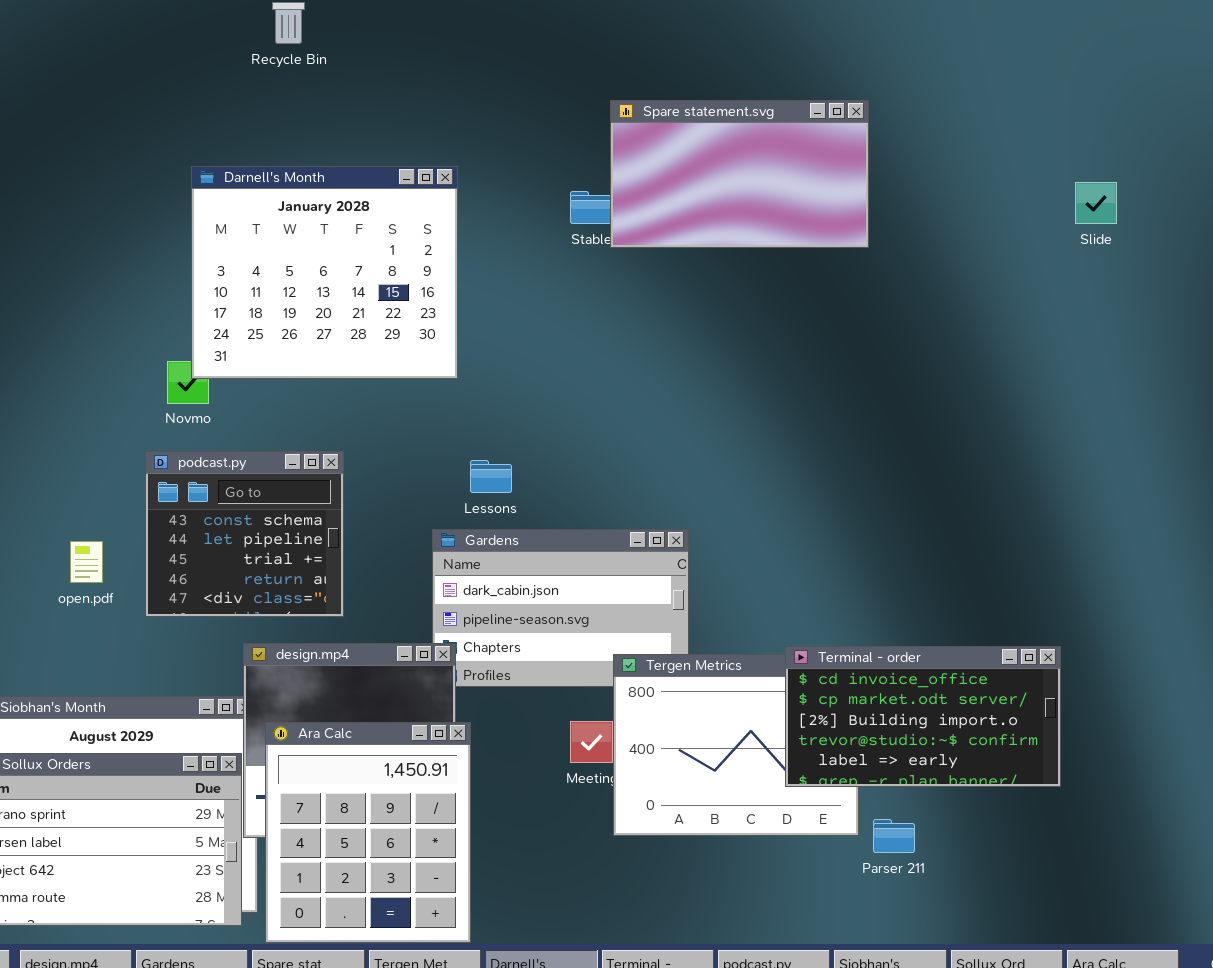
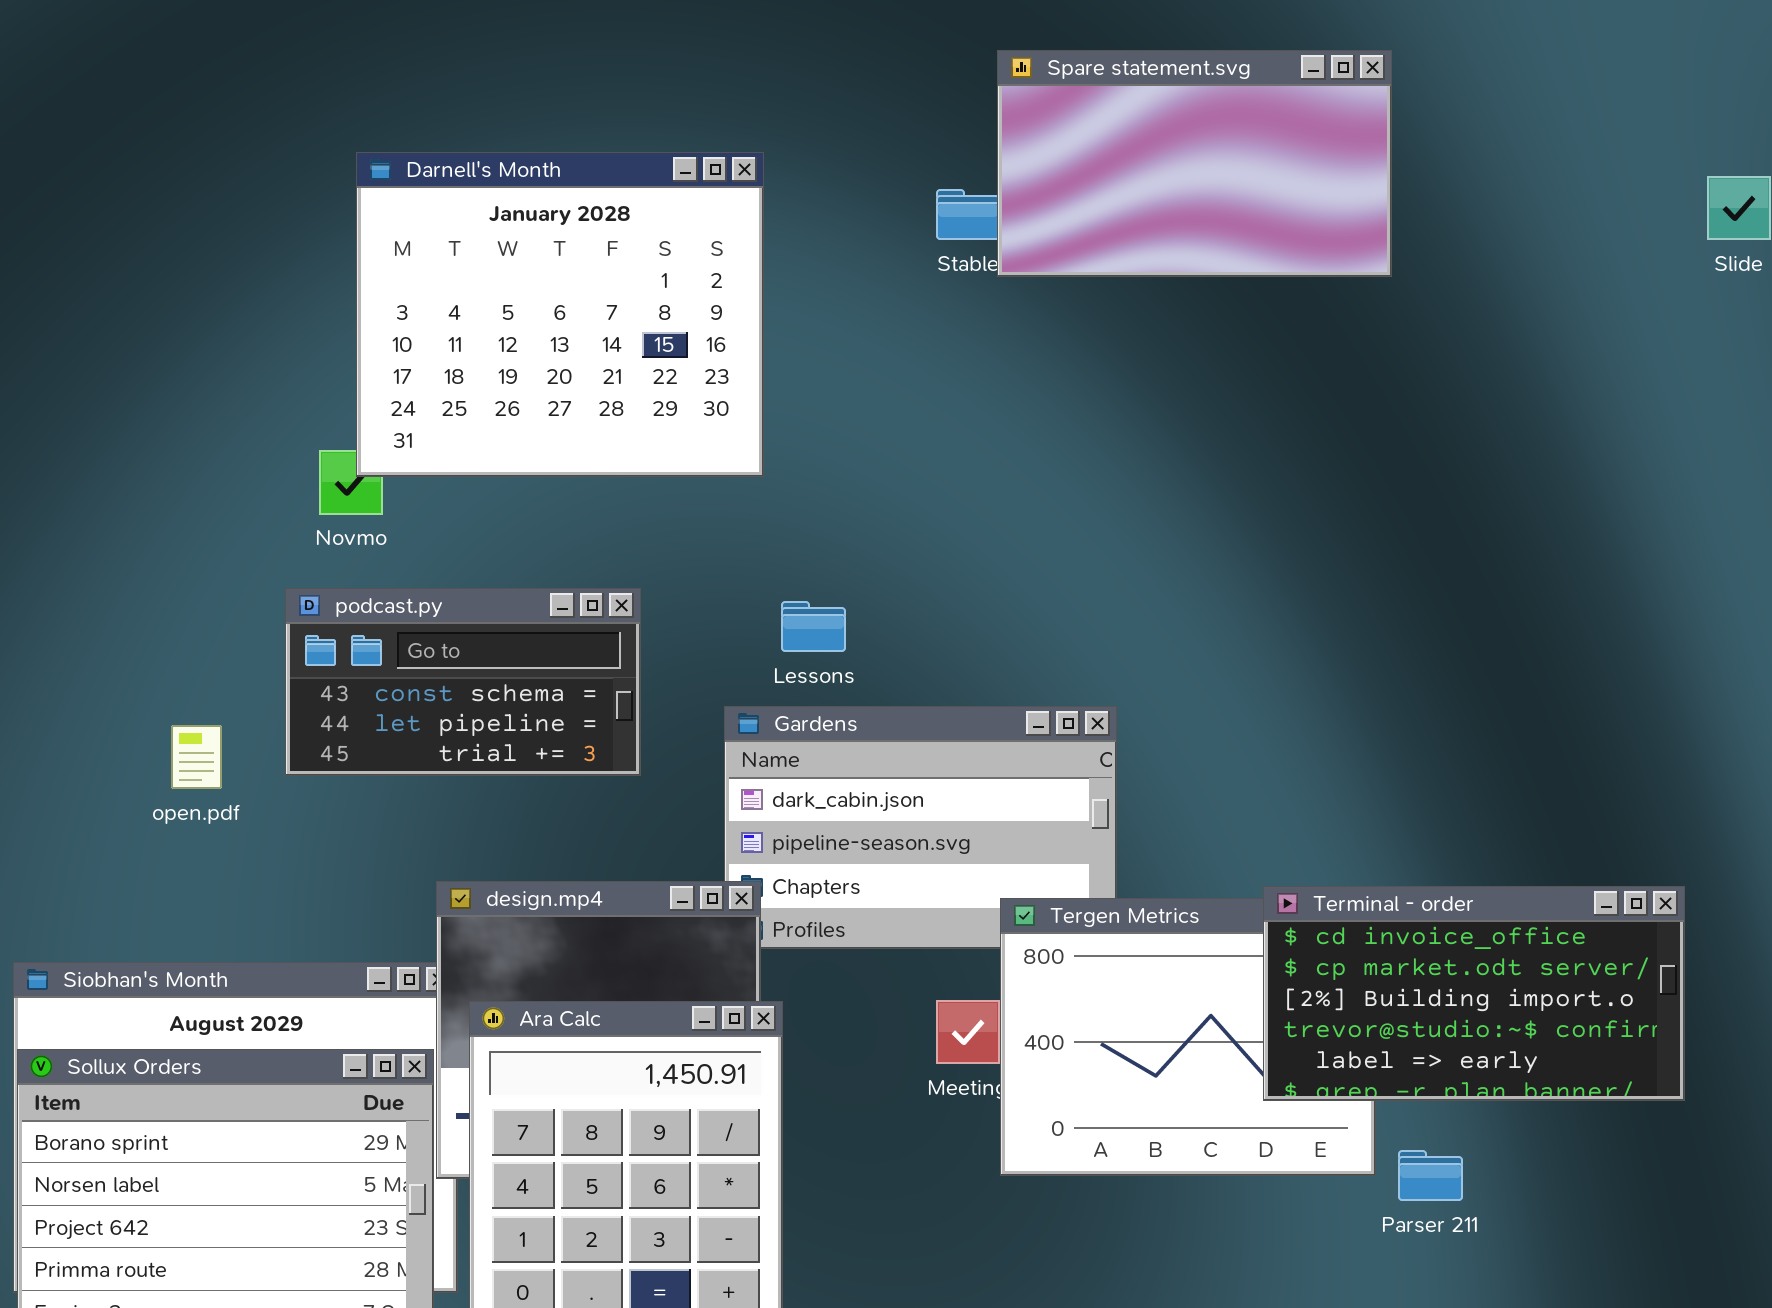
podcast.py: [145,451,344,617] -> [285,588,641,776], resized

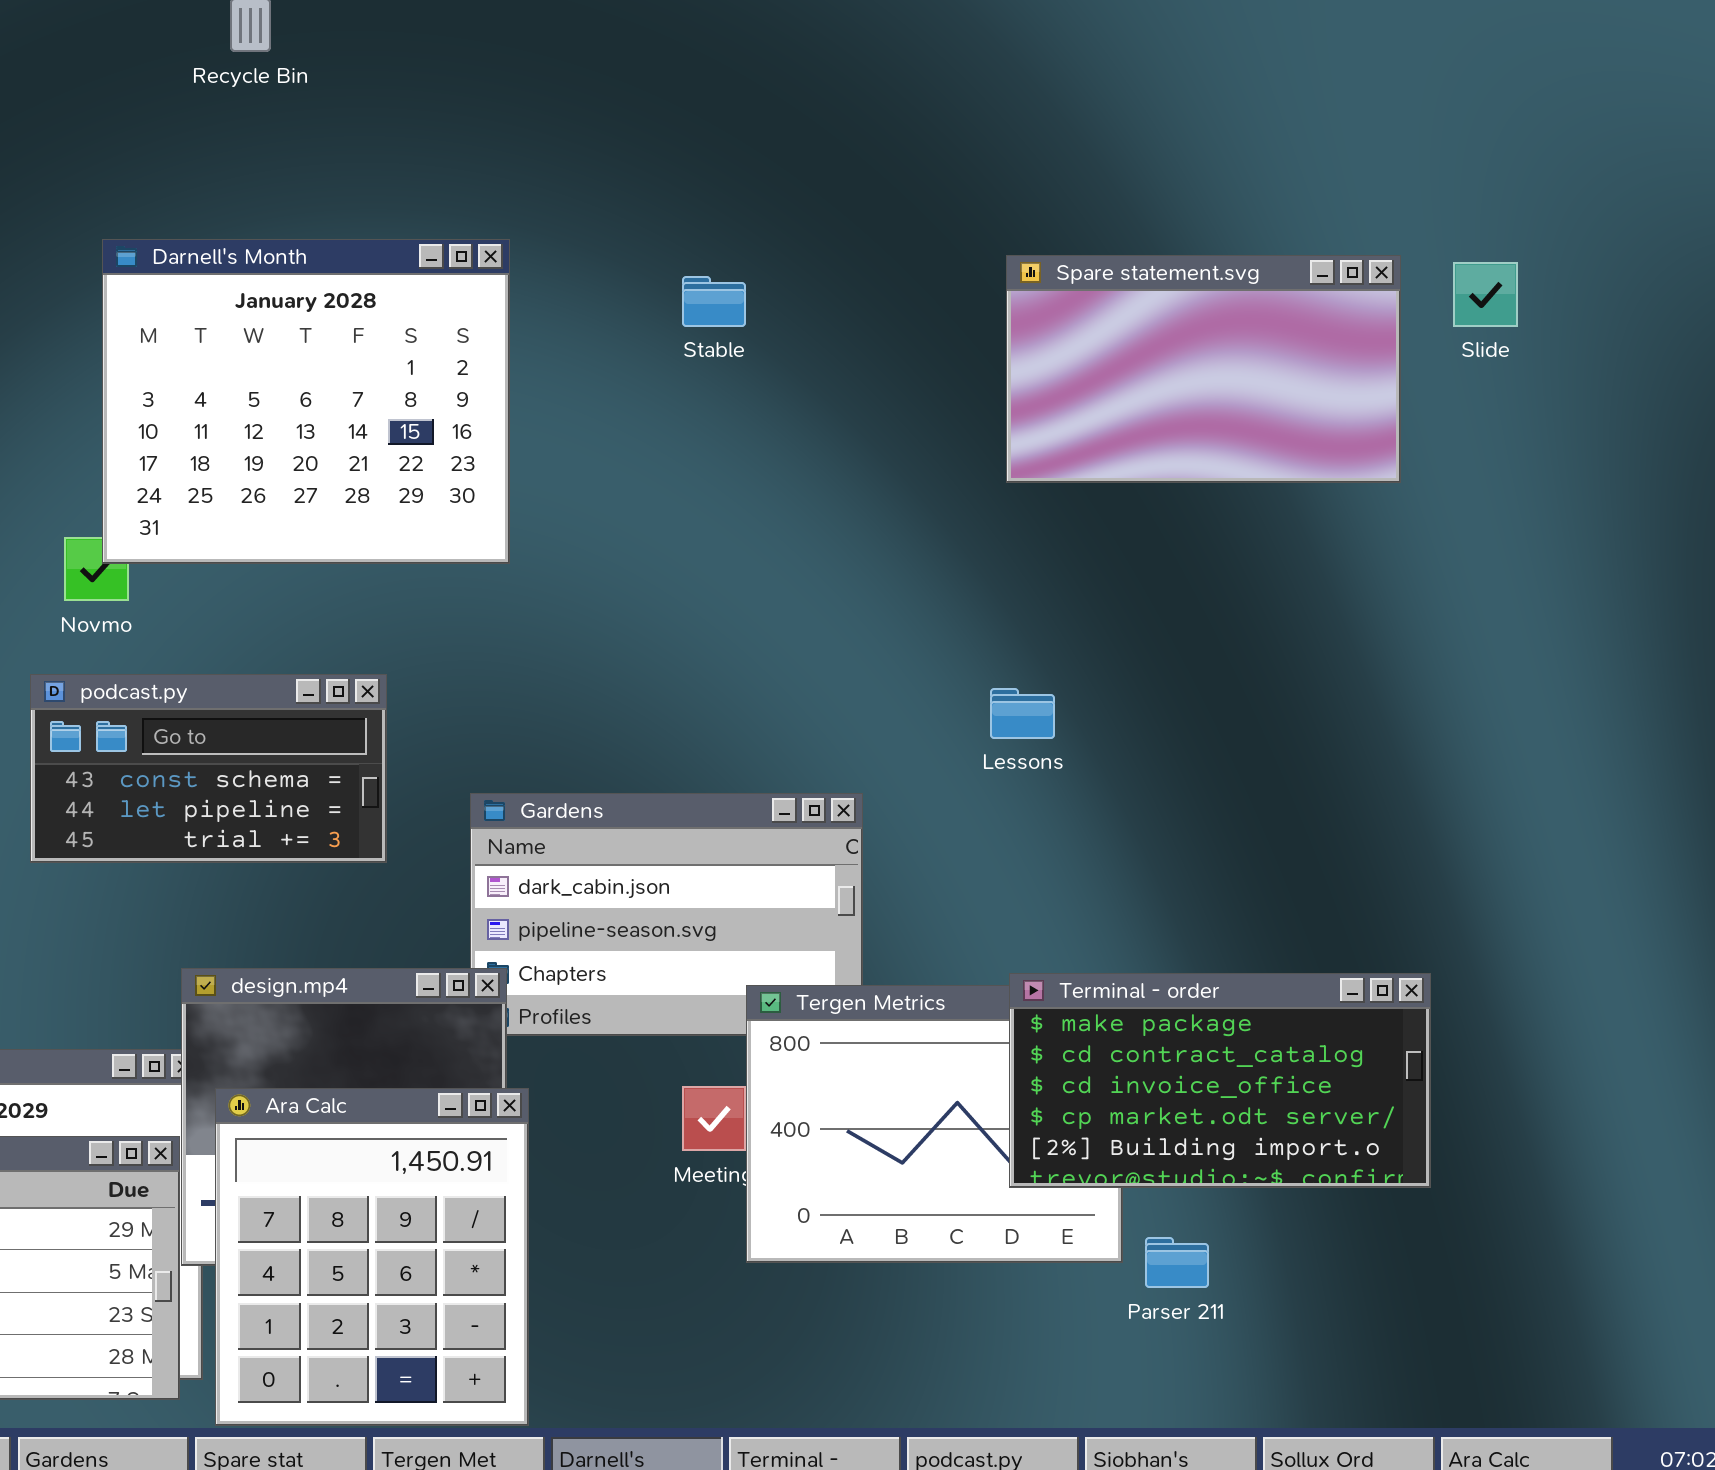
Spare statement.svg: [997,50,1392,277] -> [1006,255,1401,483], moved
Lessons: [781,601,846,652] -> [990,688,1055,739], moved
Terminal - order: [1263,886,1685,1101] -> [1009,973,1431,1188], scrolled up 2 rows

